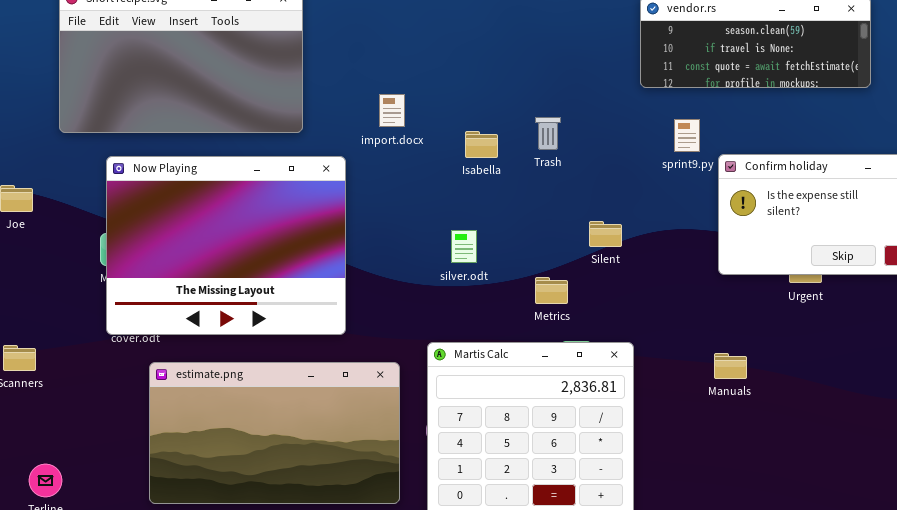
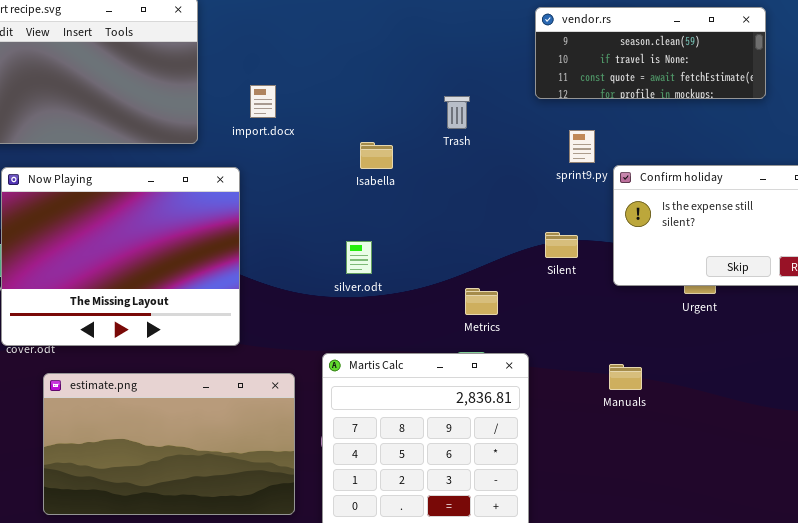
import.docx: [379,94,405,127] -> [250,85,276,118], moved
Trash: [535,117,561,150] -> [444,96,470,129], moved
Silent: [589,221,622,247] -> [545,232,578,258], moved
Metrics: [535,277,568,304] -> [465,288,498,315], moved

